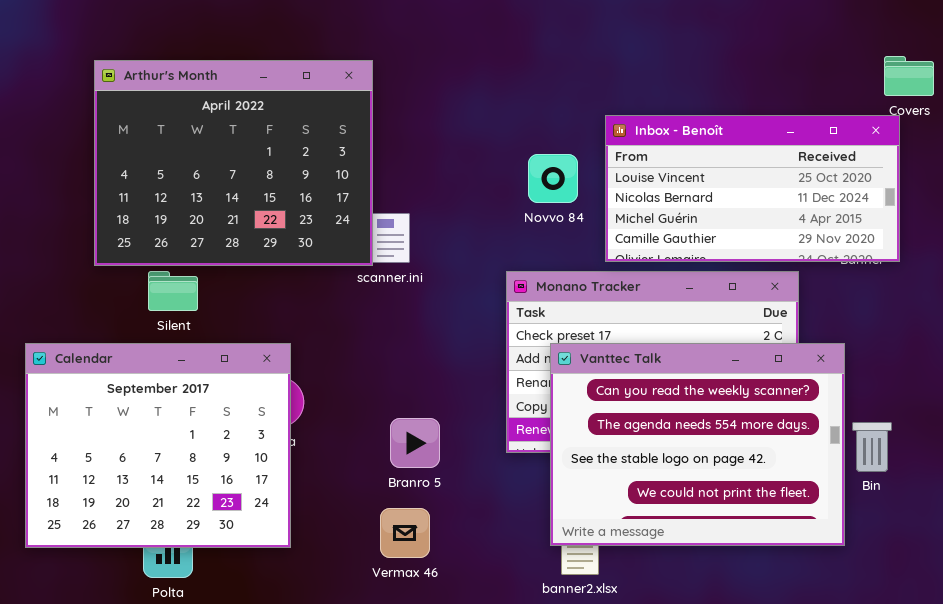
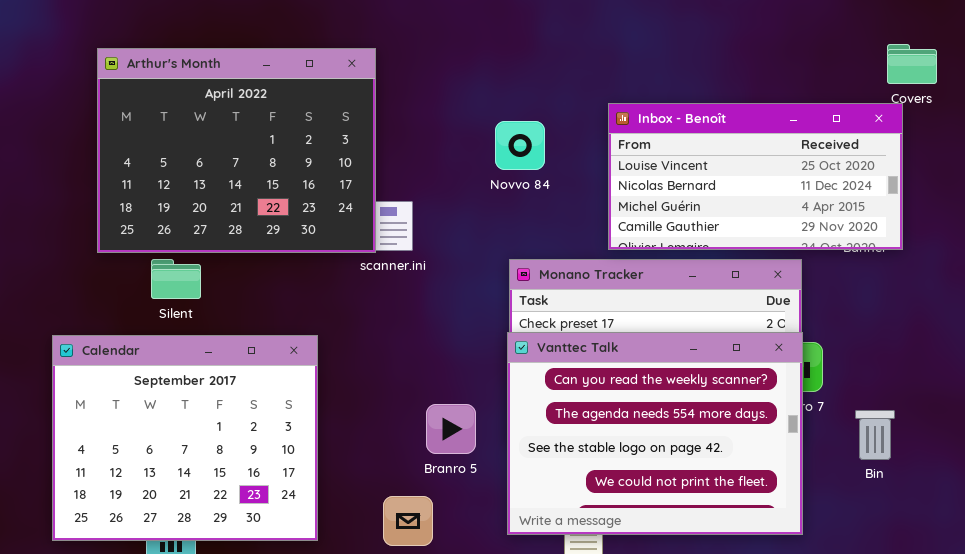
Novvo 84: [528,154,578,203] -> [495,121,545,170], moved
Calendar: [25,343,291,548] -> [52,335,318,541], moved
Vanttec Talk: [550,343,845,546] -> [507,332,803,535], moved
Branro 5: [390,418,440,468] -> [426,404,476,454], moved

